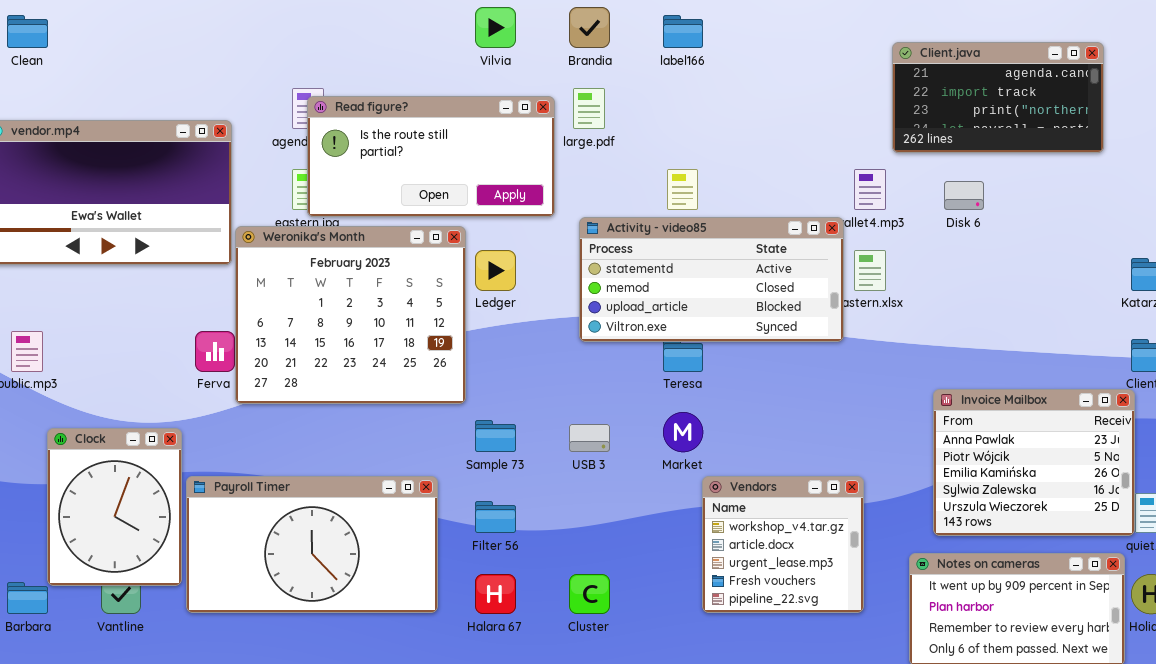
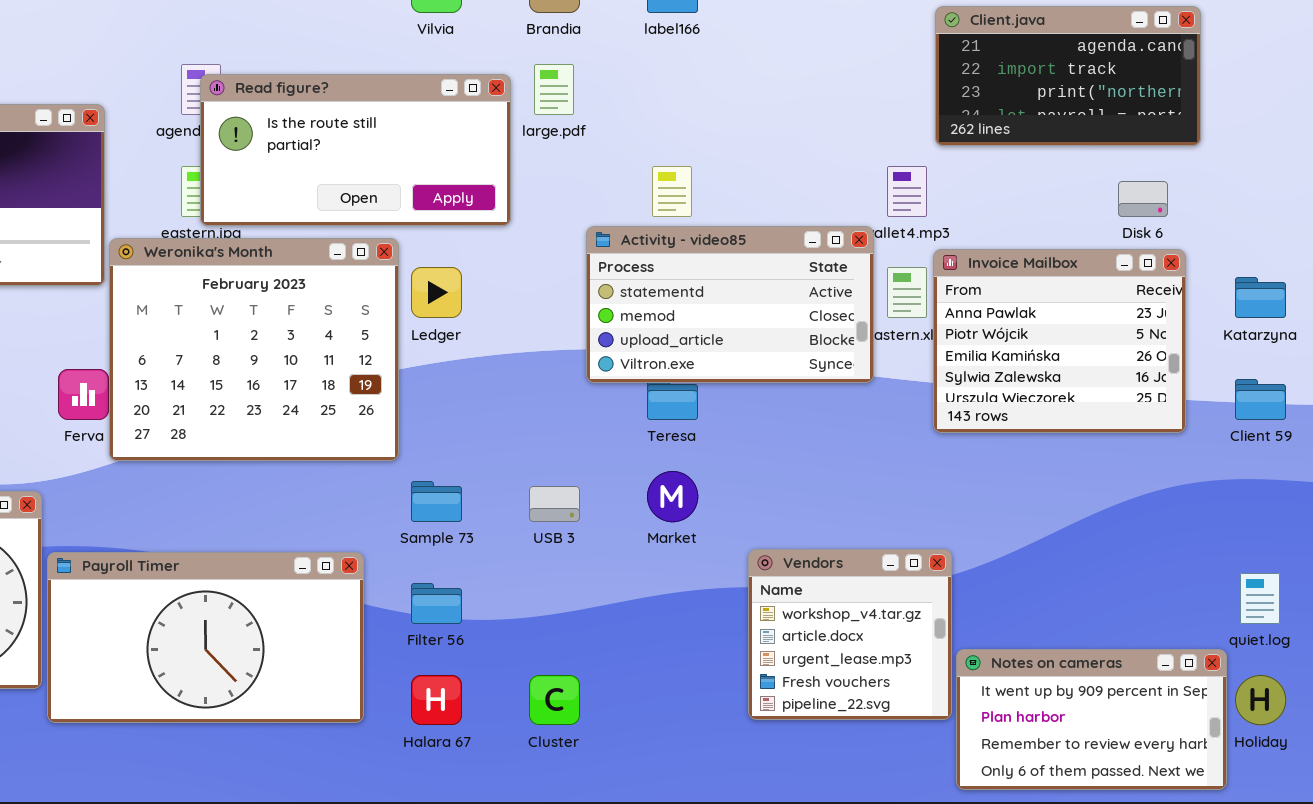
Disk 6: [944,181,984,210] -> [1118,181,1168,217], moved
Activity - video85: [579,217,844,342] -> [586,226,874,383], resized
Invoice Mailbox: [933,389,1135,536] -> [933,249,1186,433], moved
Vendors: [702,476,864,613] -> [748,549,952,720], moved

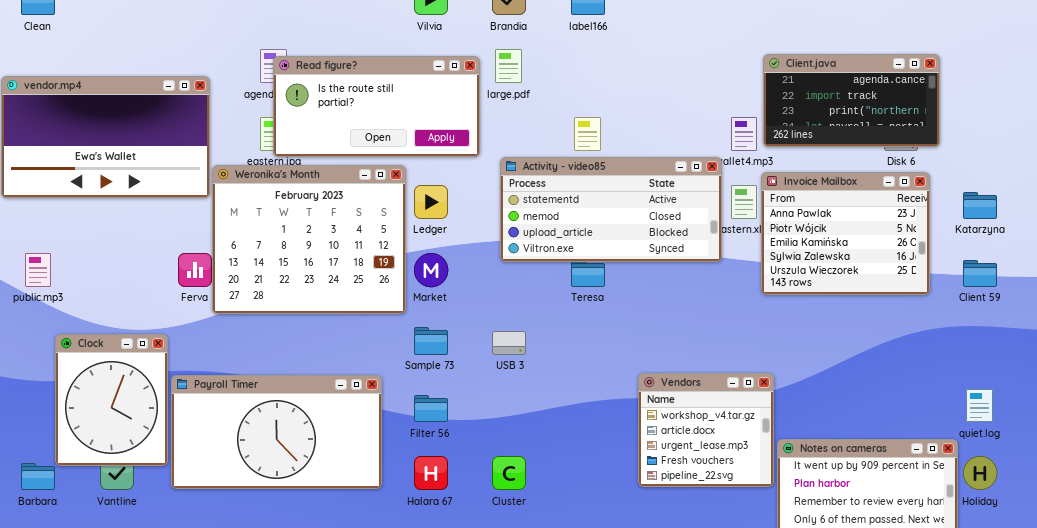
Client.java: [935,6,1201,146] -> [763,54,940,147], moved
Activity - video85: [586,226,874,383] -> [500,157,722,262], resized
Market: [647,471,698,522] -> [414,253,448,287], moved

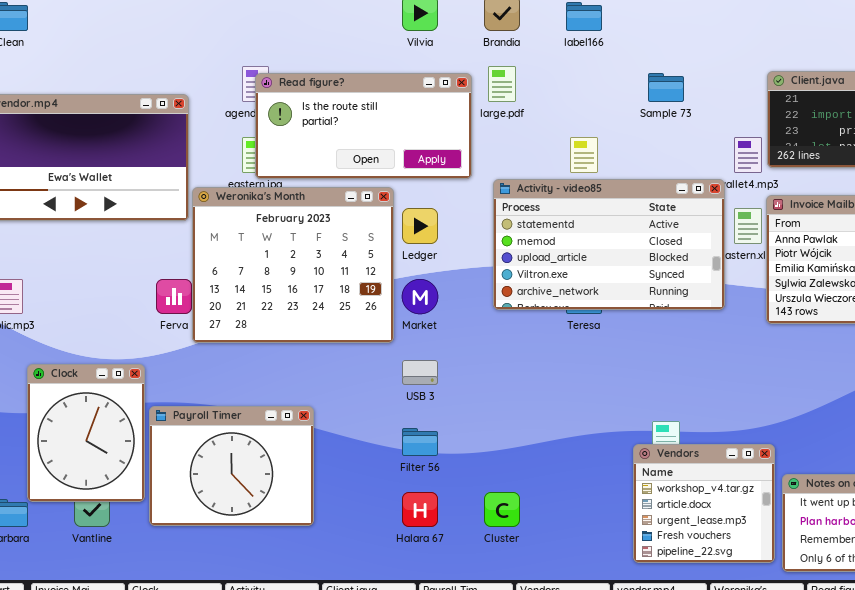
Activity - video85: [500,157,722,262] -> [493,179,725,310], resized
Sample 73: [414,327,448,355] -> [648,73,684,102], moved
USB 3: [492,331,526,355] -> [402,360,438,385], moved
Vendors: [638,373,774,487] -> [633,444,775,563], moved
Payroll Timer: [171,375,382,489] -> [149,406,314,526], resized

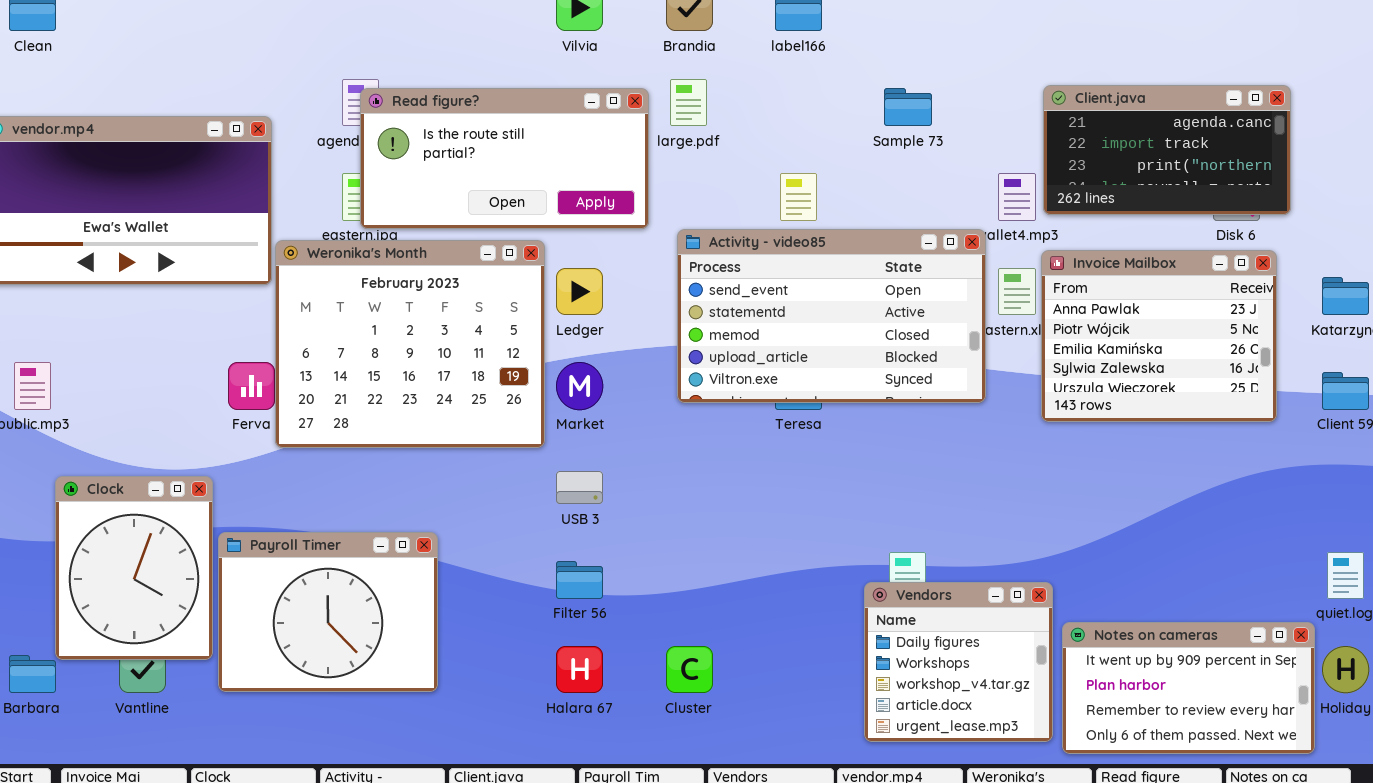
Activity - video85: [493,179,725,310] -> [677,229,986,403], scrolled up 1 row
Vendors: [633,444,775,563] -> [864,582,1053,742], scrolled up 2 rows

